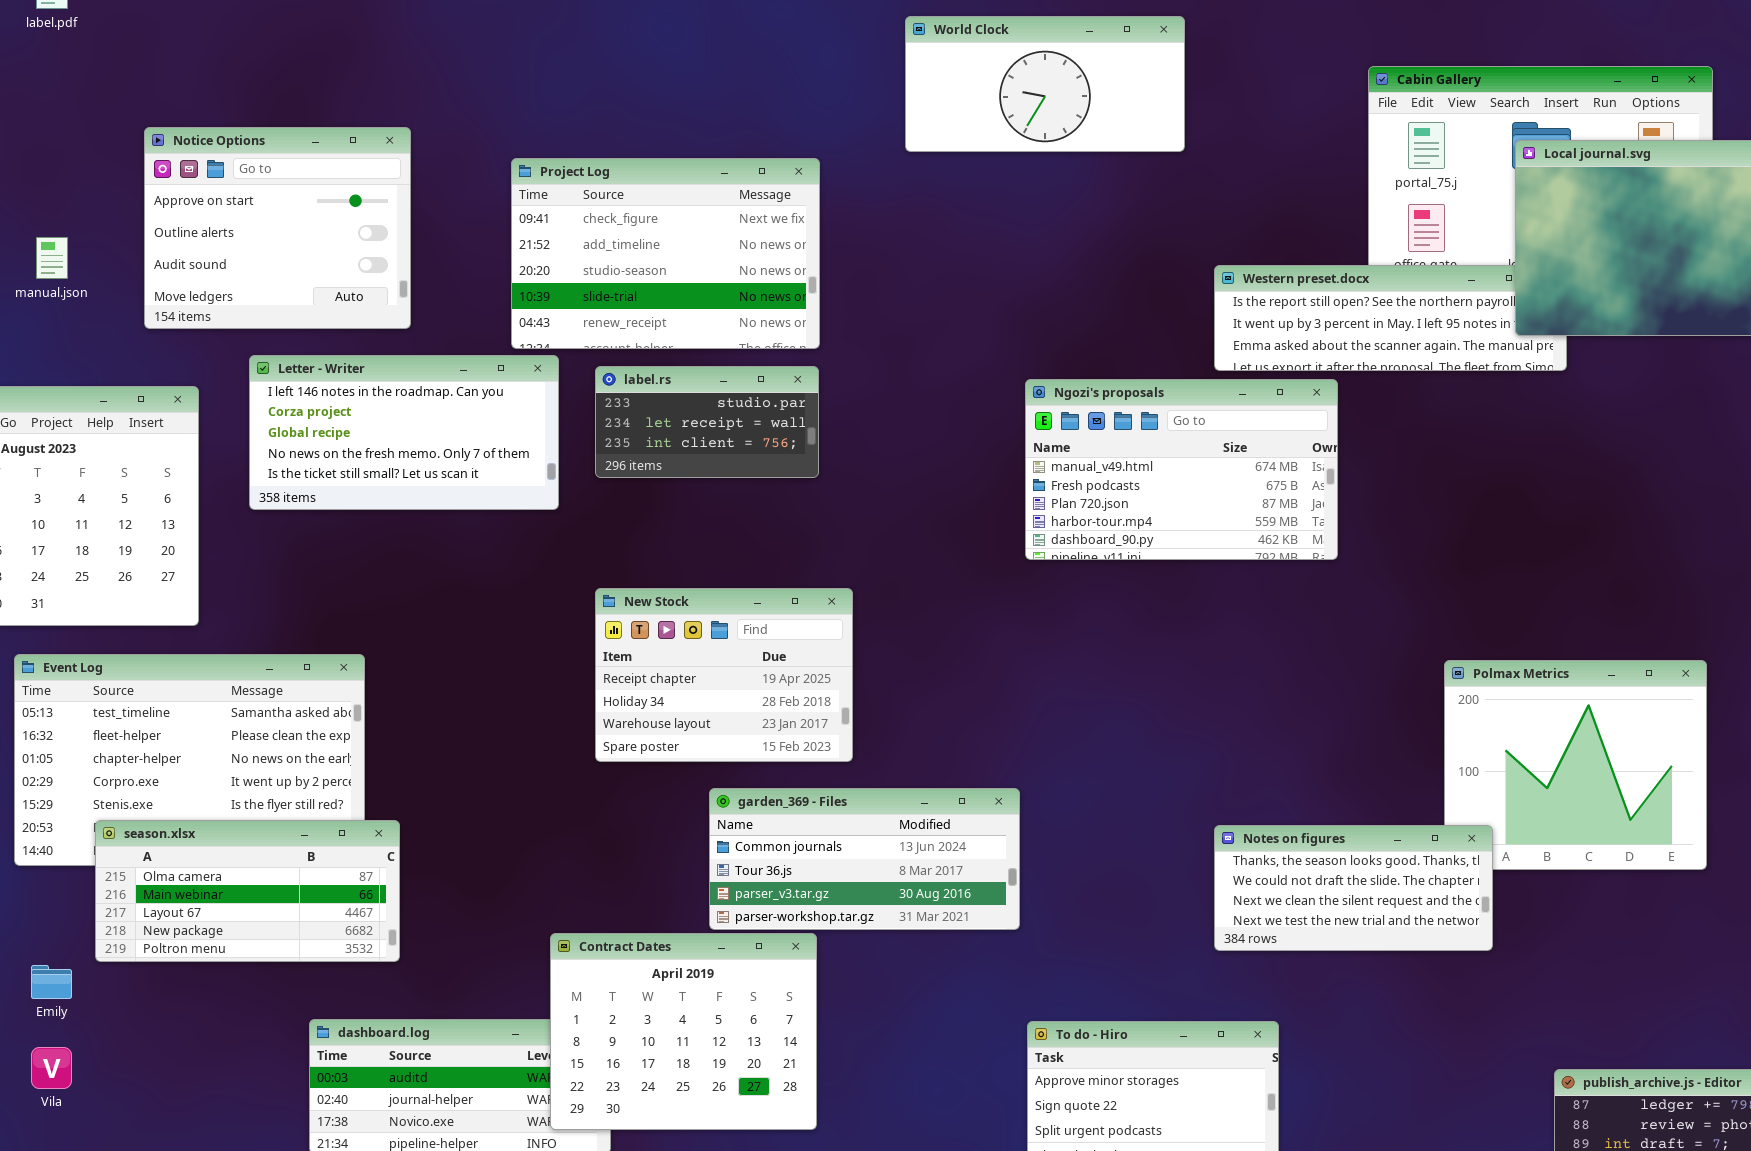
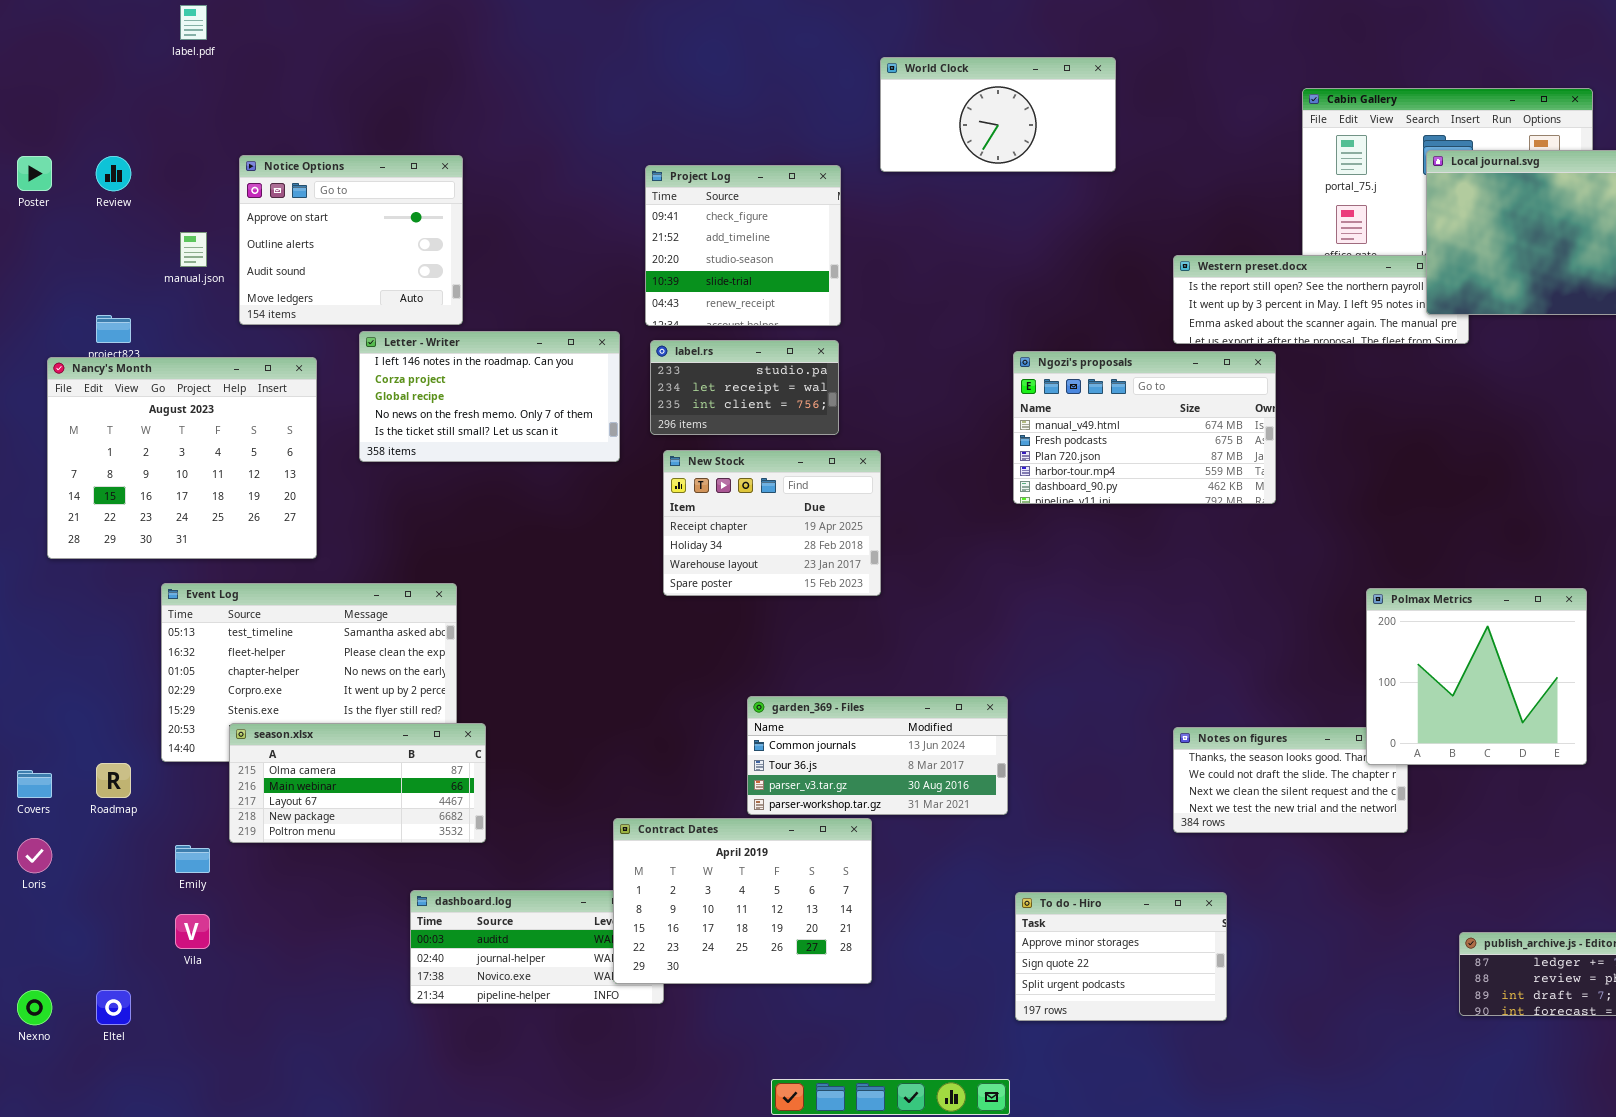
World Clock: [905,16,1185,152] -> [880,57,1116,172], moved
Notice Options: [144,127,411,329] -> [239,155,463,325], moved
Project Log: [511,158,820,349] -> [645,165,841,326], resized
New Stock: [595,588,853,762] -> [663,450,881,596], moved
Polmax Metrics: [1444,660,1707,870] -> [1366,588,1587,765], raised
Contract Dates: [550,933,817,1130] -> [613,818,872,984], resized

